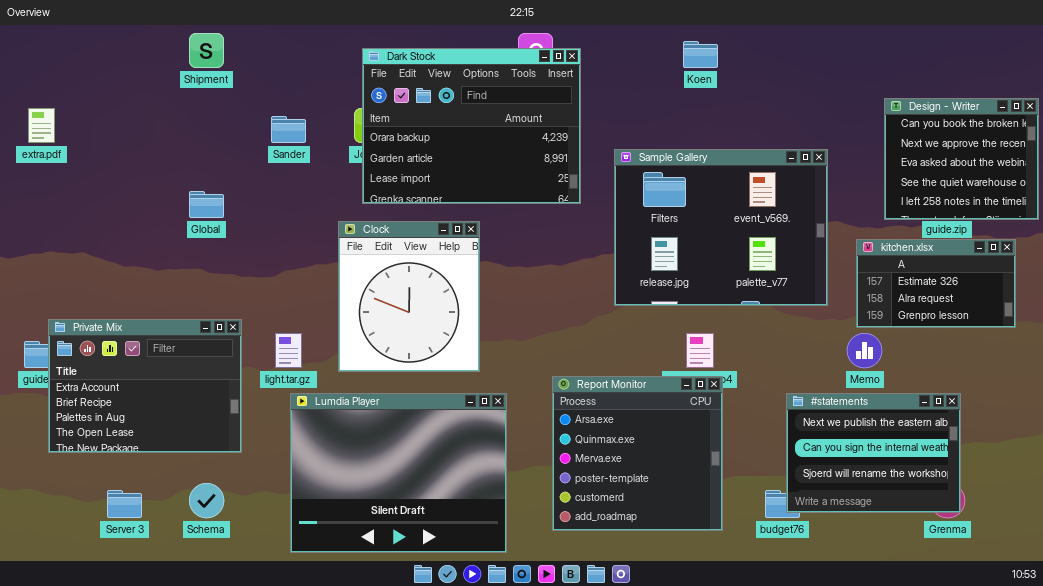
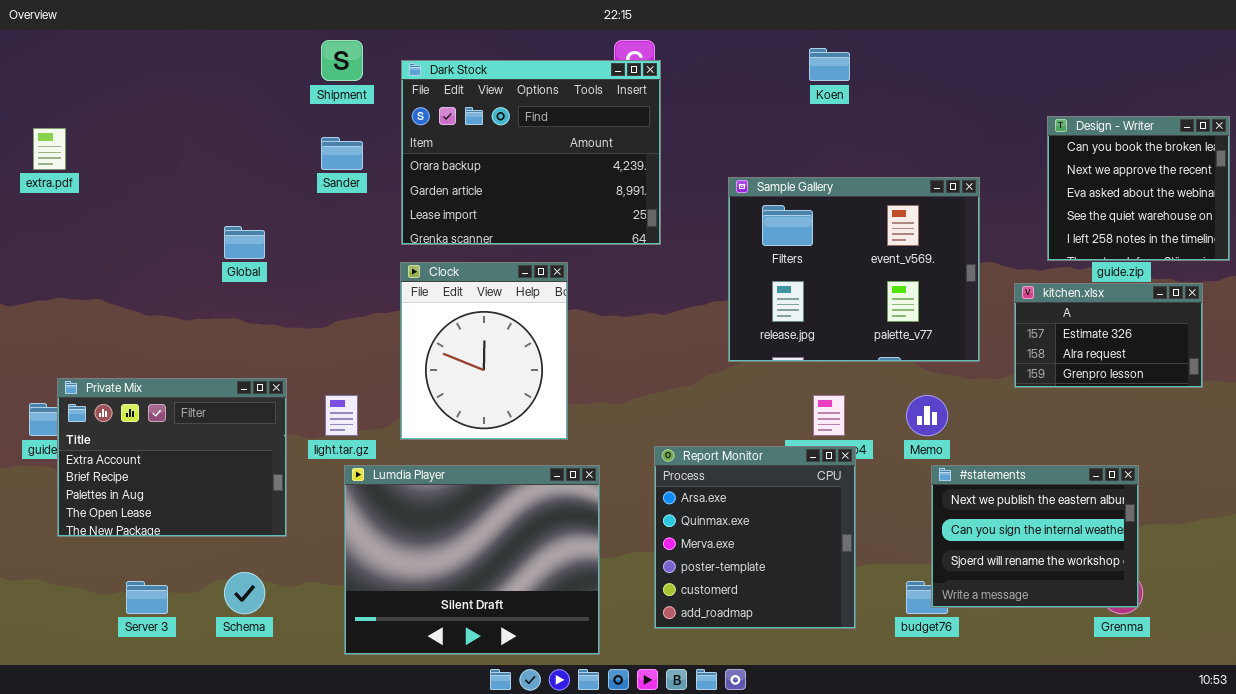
Shipment: [189,33,224,68] -> [321,40,363,81], moved
Dark Stock: [362,48,581,204] -> [401,60,661,245], moved
Memo: [847,333,882,368] -> [906,395,948,436], moved

